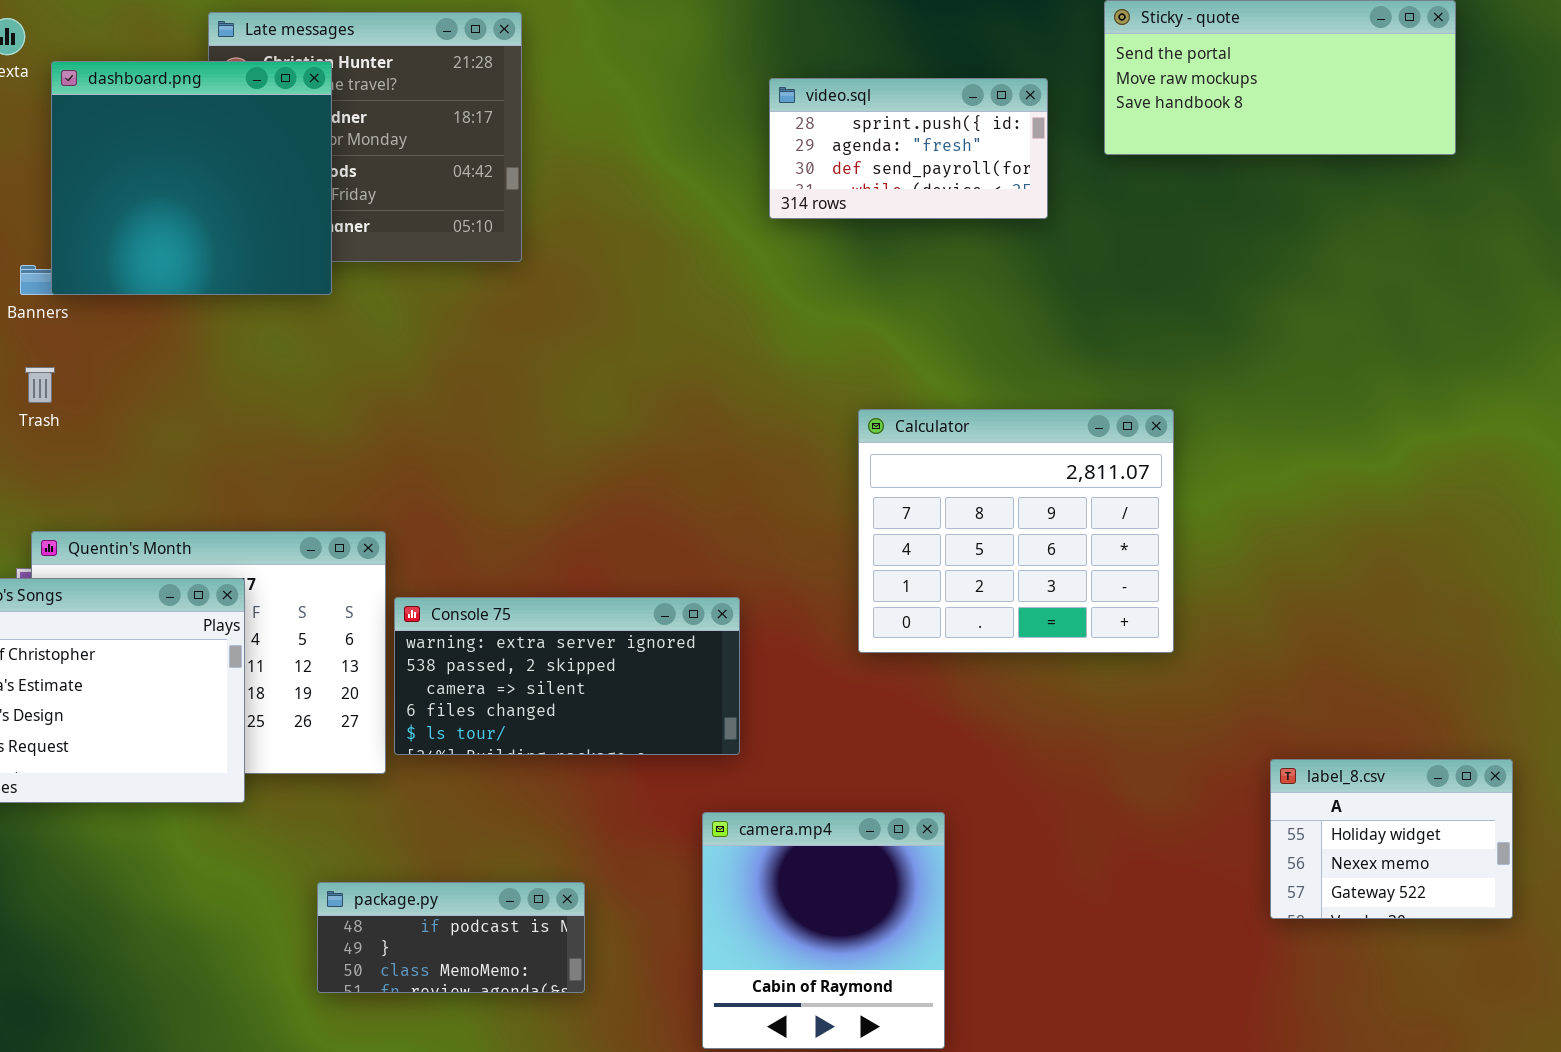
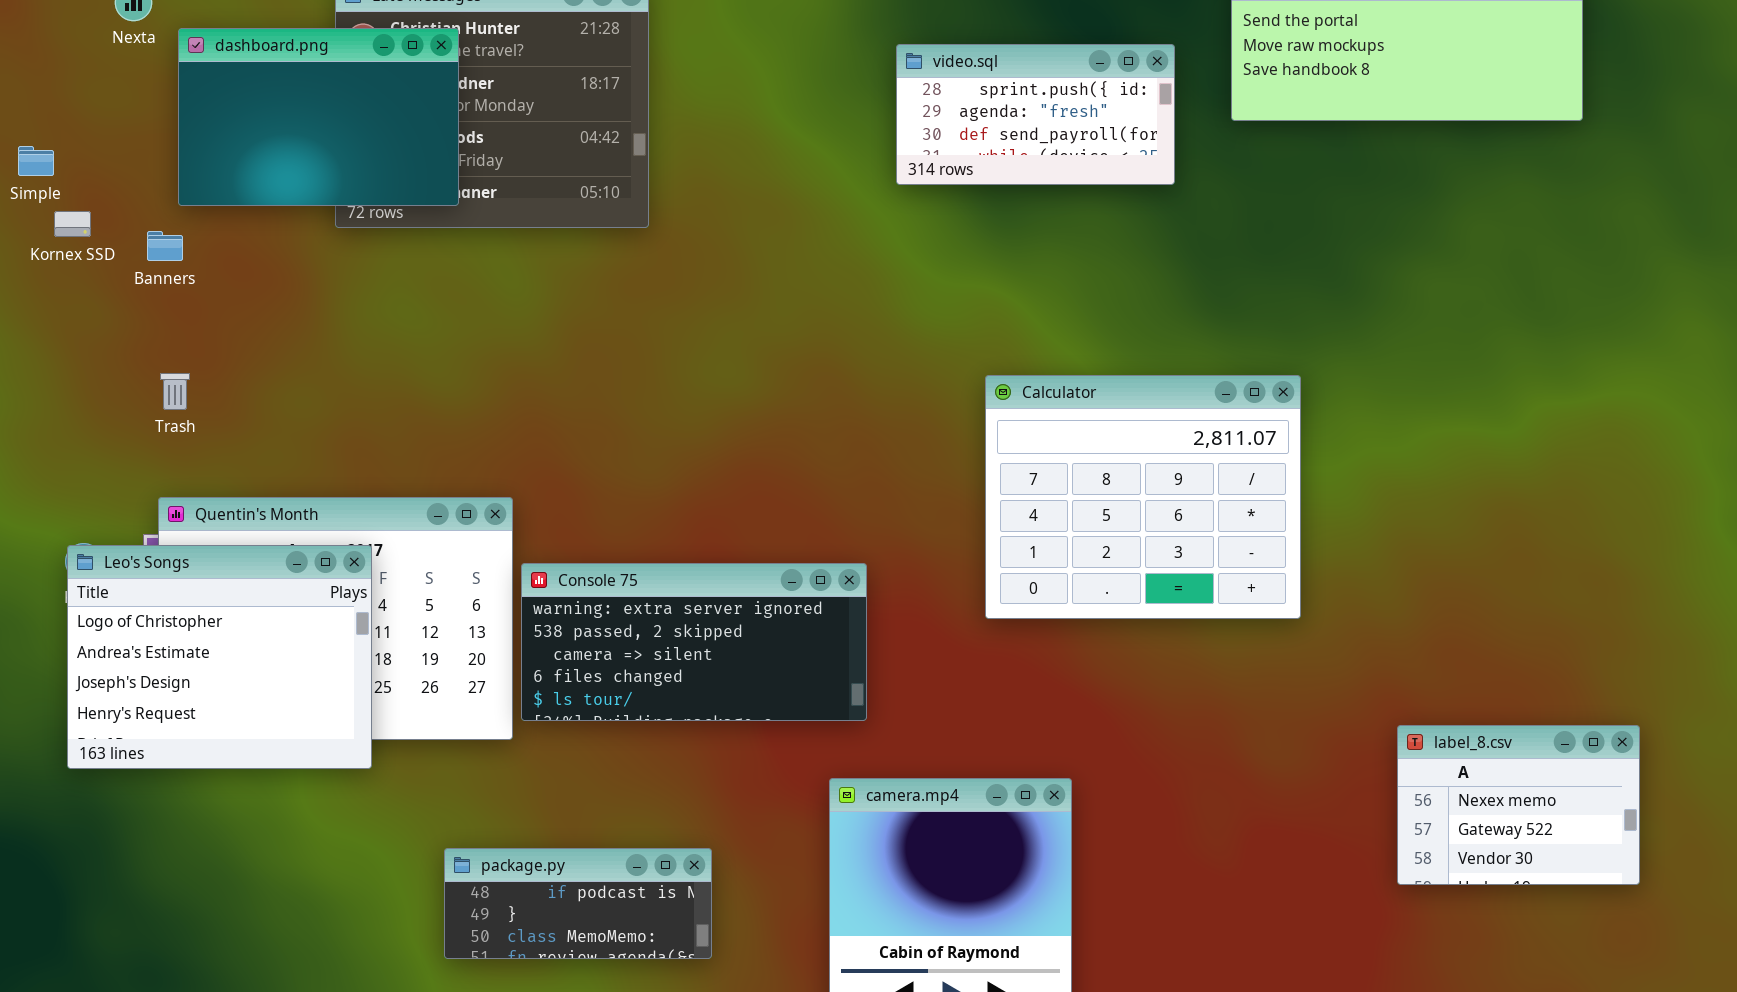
dashboard.png: [51,61,332,295] -> [178,28,459,206], resized
Trash: [25,367,55,403] -> [160,373,190,410], moved
label_8.csv: [1270,759,1513,919] -> [1397,725,1640,885], scrolled down 1 row

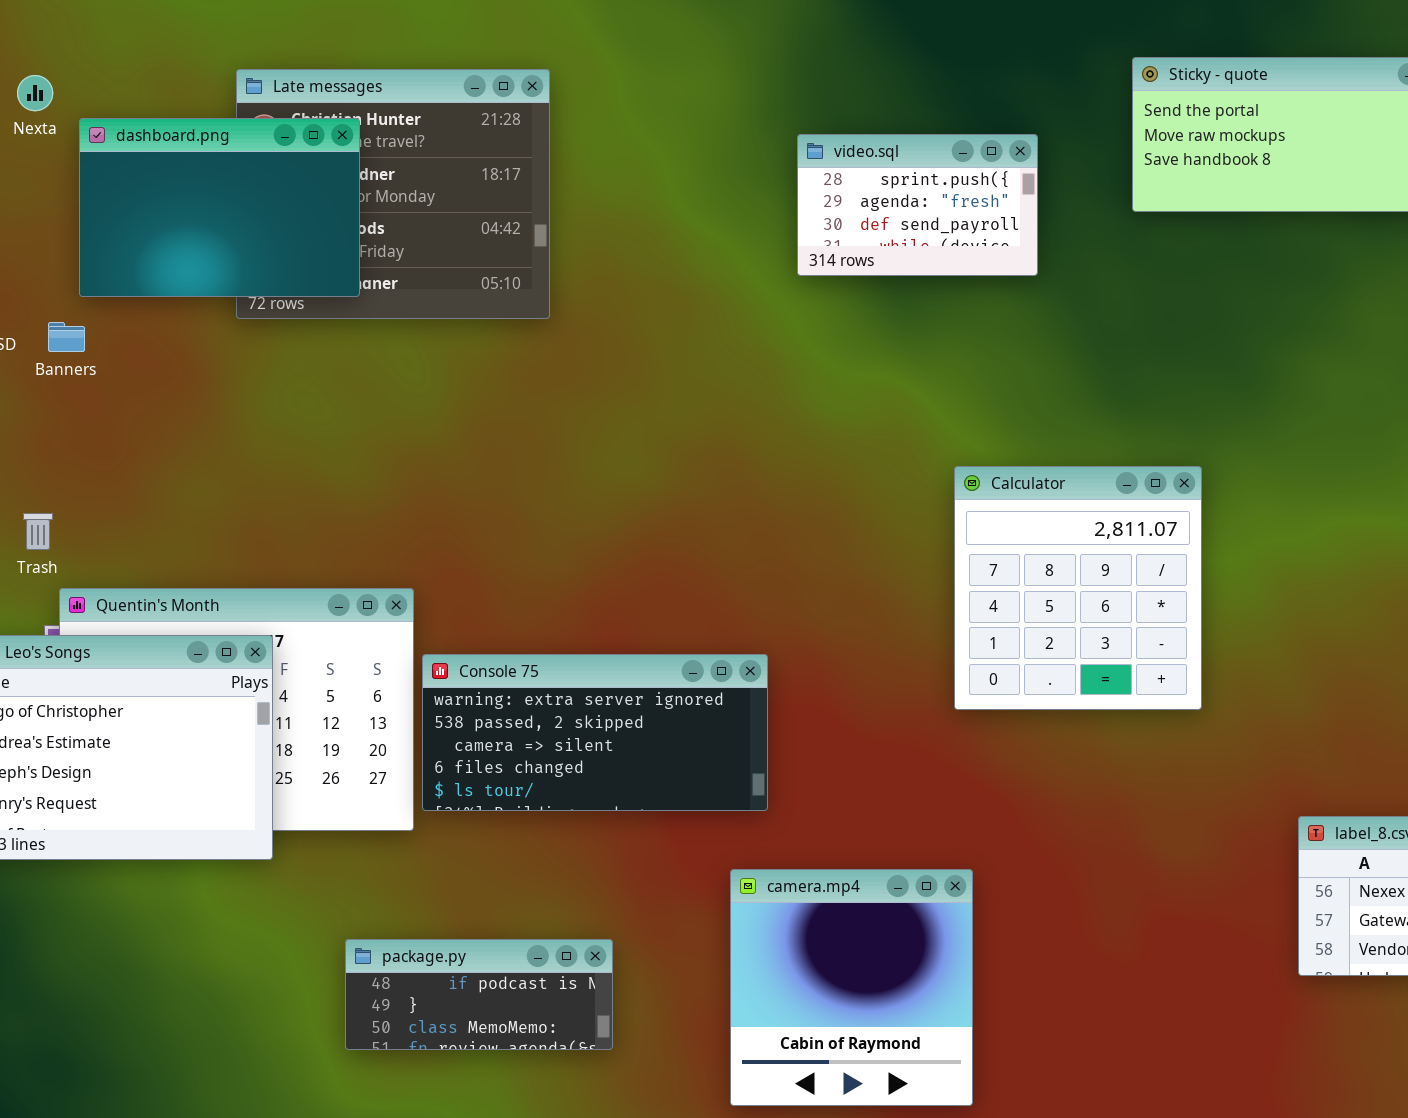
video.sql: [896,44,1175,185] -> [797,134,1038,276], resized
Trash: [160,373,190,410] -> [23,513,53,550], moved
Calculator: [985,375,1301,619] -> [954,466,1202,710], resized

